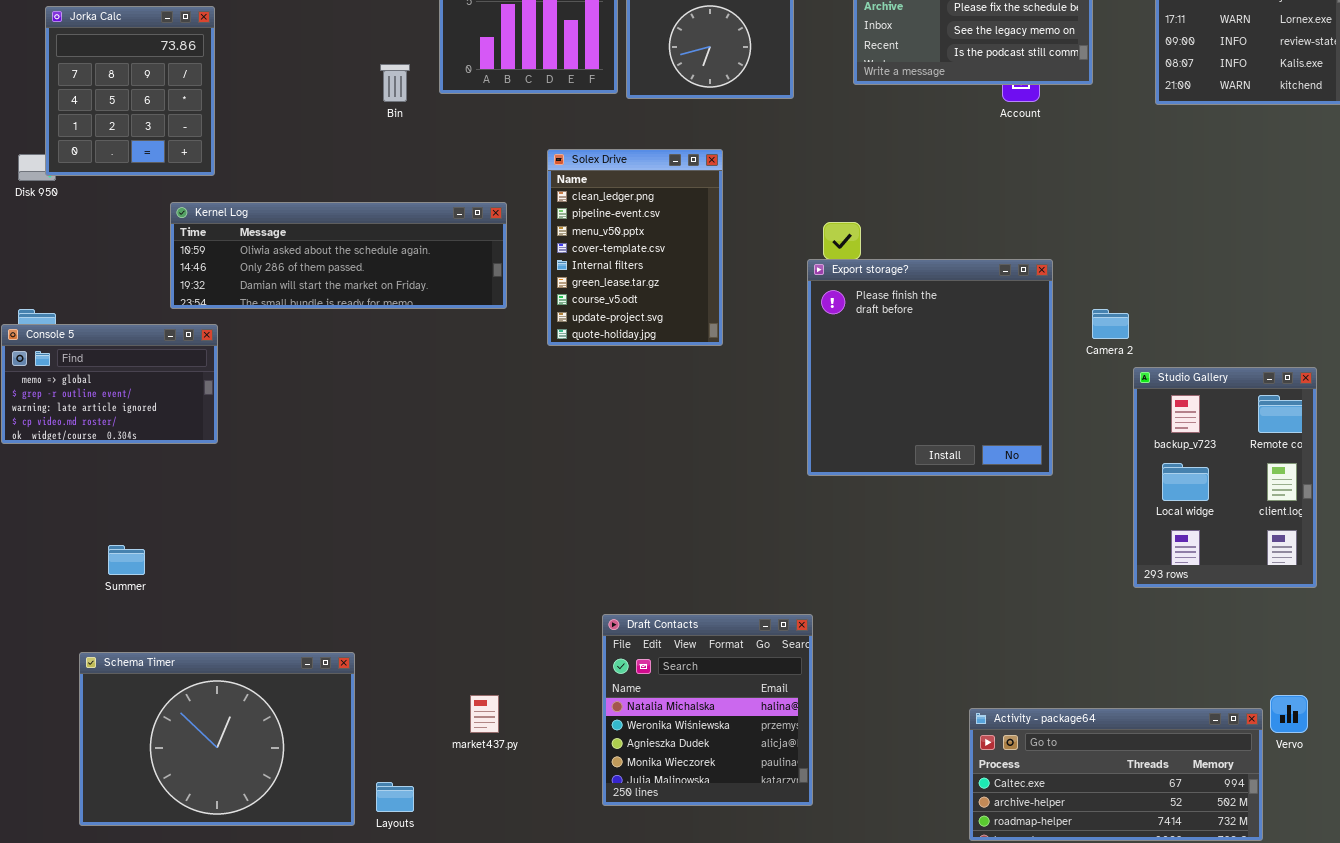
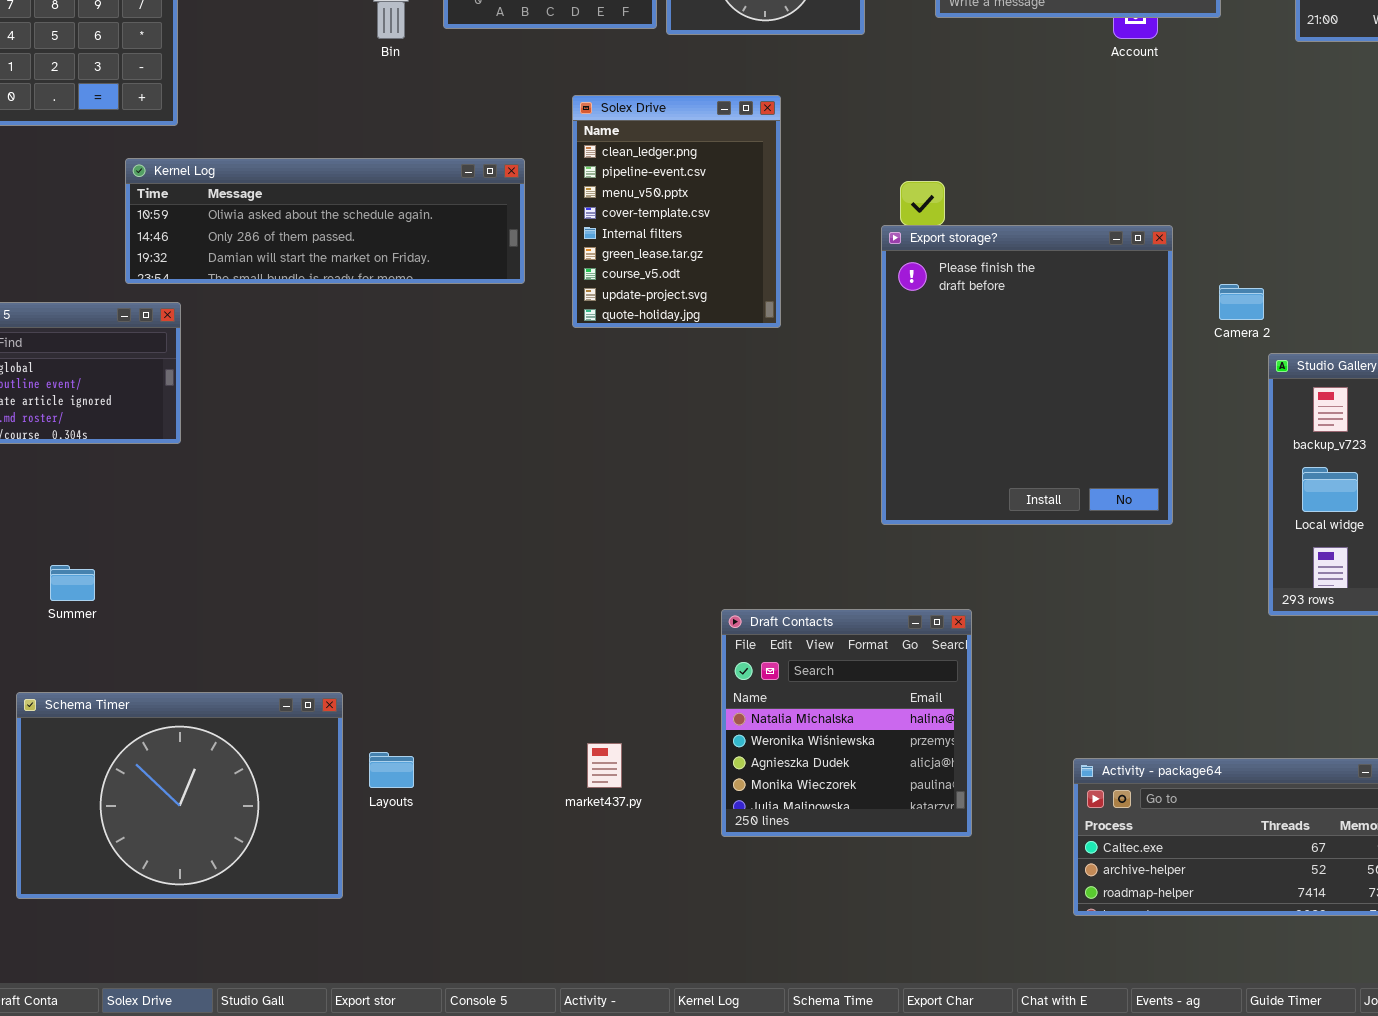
Export storage?: [807,259,1053,476] -> [881,225,1173,525], resized
Draft Contacts: [602,614,813,806] -> [721,609,972,837], moved
market437.py: [470,695,499,733] -> [587,743,622,788], moved
Layouts: [376,782,414,812] -> [369,752,414,788], moved

